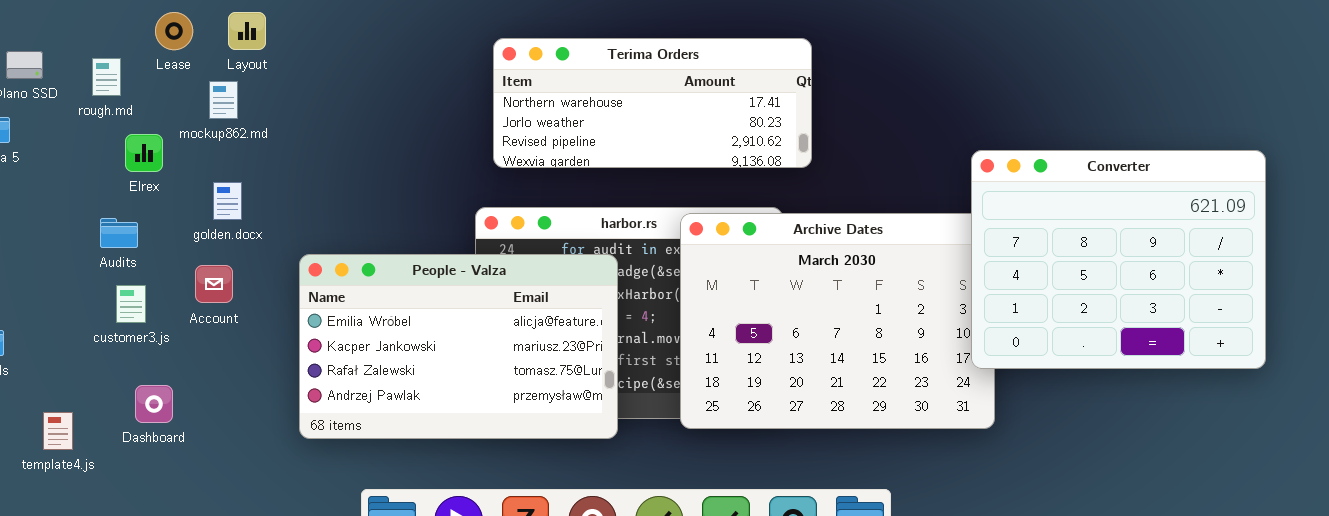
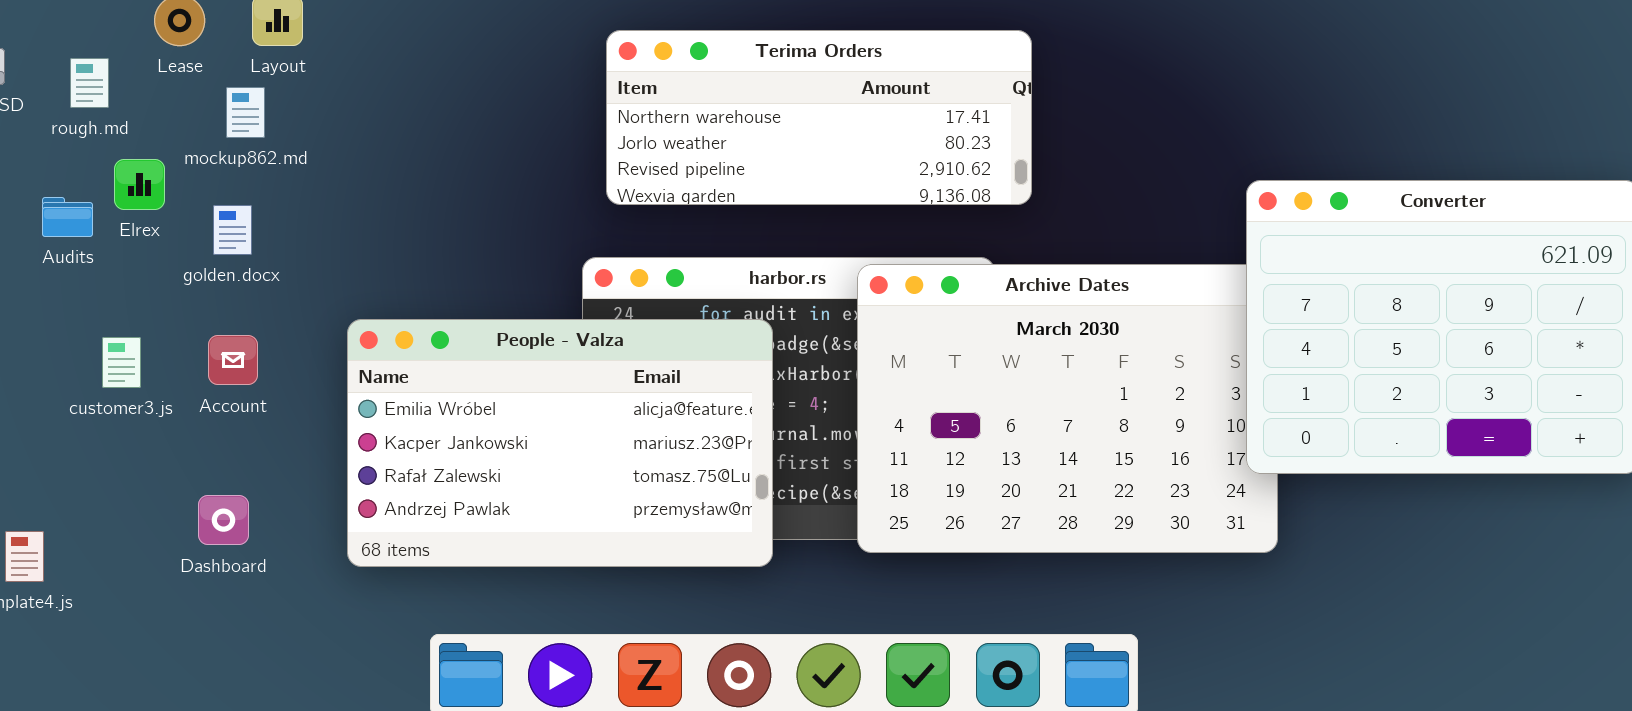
golden.docx: [213,182,242,220] -> [213,205,252,255], moved
Audits: [100,218,138,248] -> [42,197,93,237], moved
customer3.js: [116,285,146,323] -> [102,337,141,388], moved
Dashboard: [135,385,173,423] -> [198,495,249,545], moved

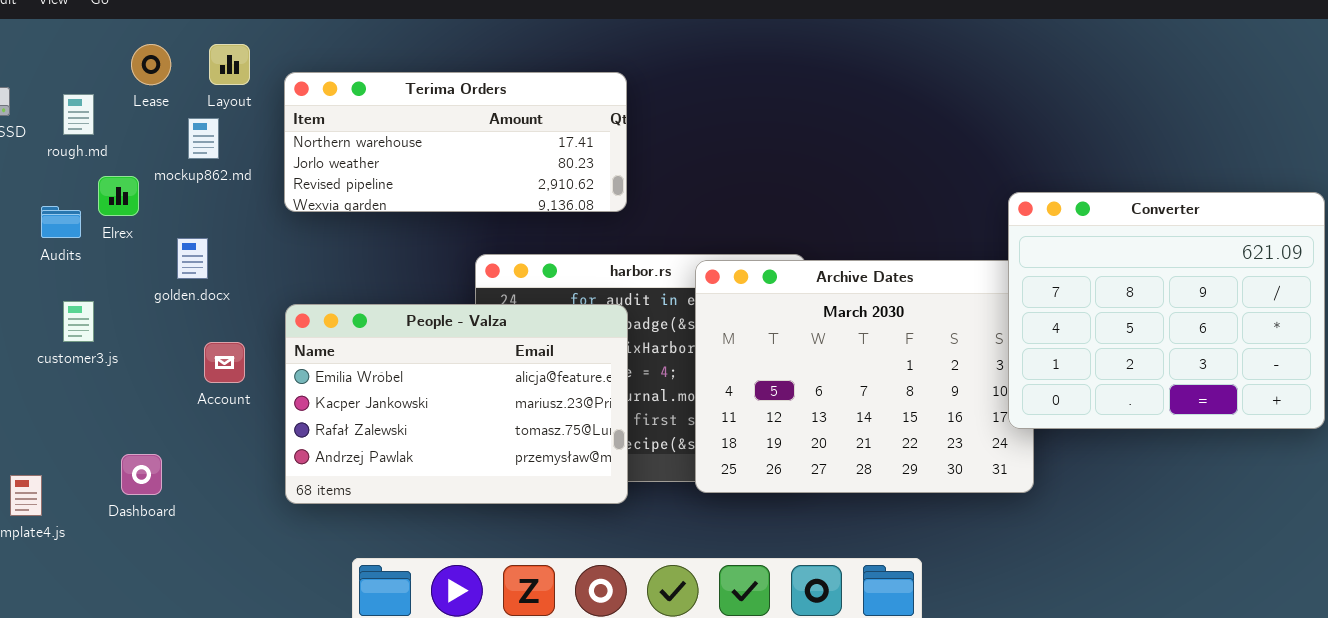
Terima Orders: [606,30,1032,205] -> [284,72,627,212], moved
golden.docx: [213,205,252,255] -> [177,238,208,279], moved
Account: [208,335,258,385] -> [204,342,245,383], moved
customer3.js: [102,337,141,388] -> [63,301,94,342], moved
Dashboard: [198,495,249,545] -> [121,454,162,495], moved

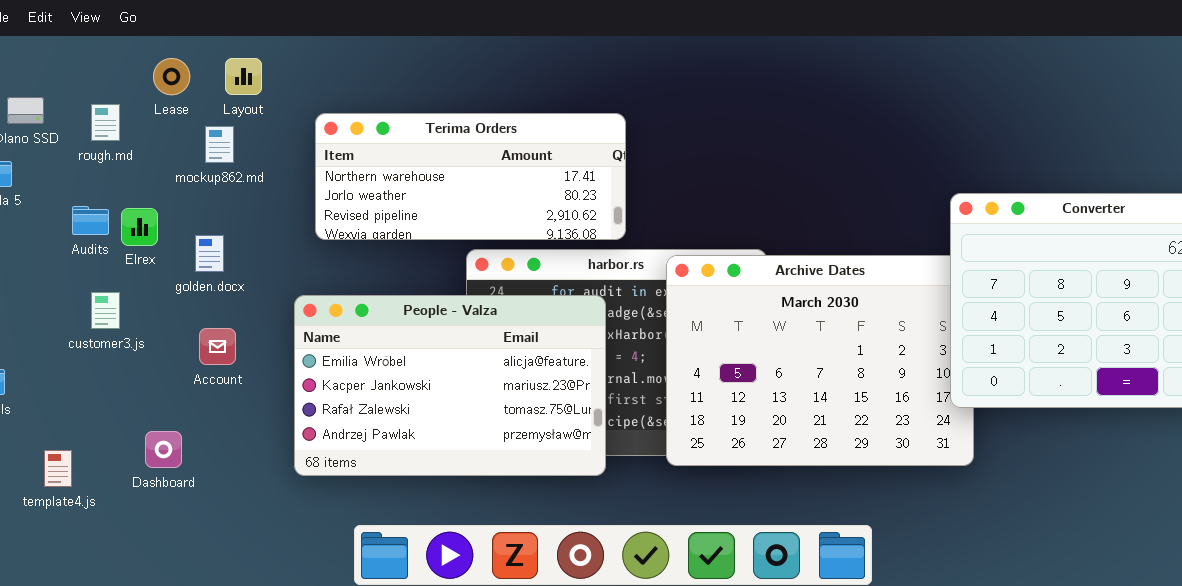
Terima Orders: [284,72,627,212] -> [315,113,626,240], moved
Elrex: [98,176,139,216] -> [121,208,158,246], moved
Account: [204,342,245,383] -> [199,328,236,365], moved

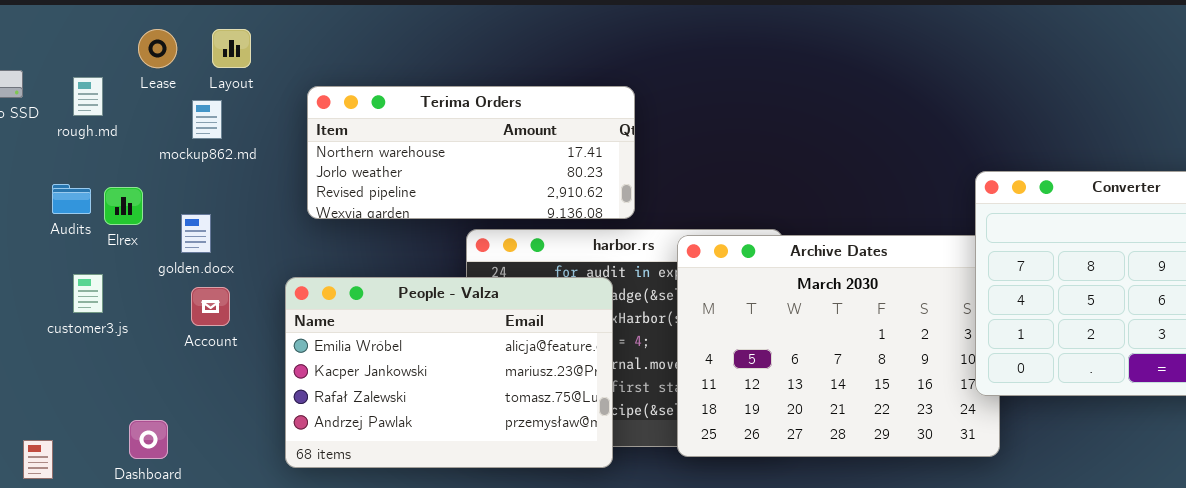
Account: [199,328,236,365] -> [191,287,230,326], moved

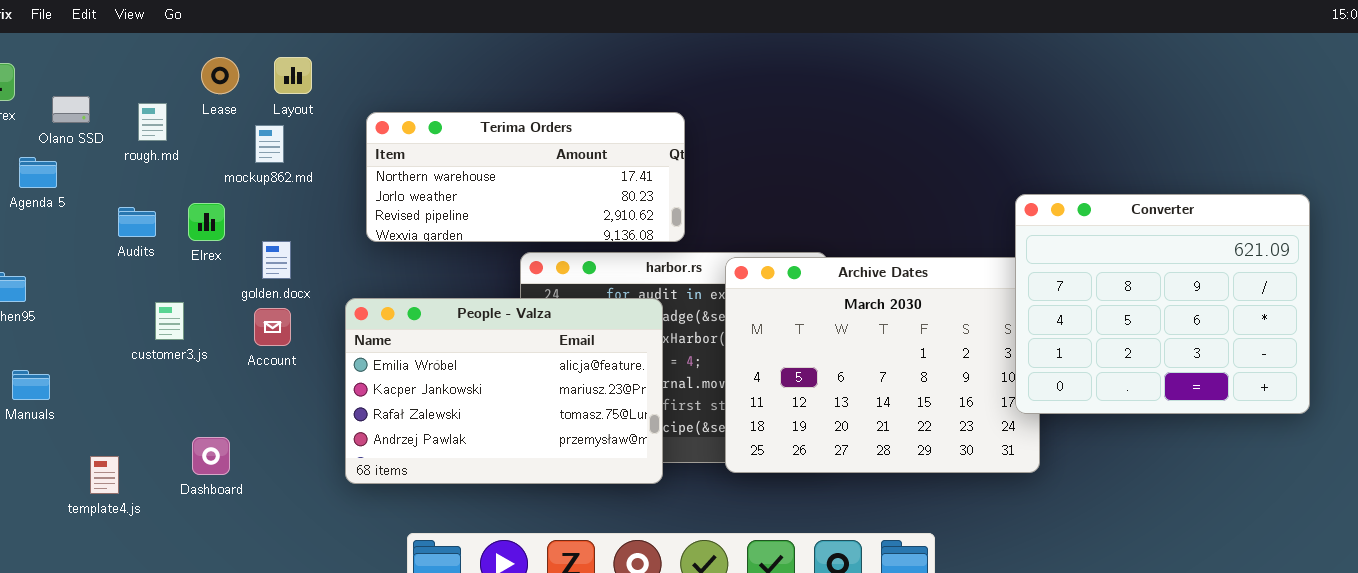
Elrex: [104,187,143,225] -> [188,203,225,241], moved
golden.docx: [181,214,211,253] -> [262,241,291,279], moved
customer3.js: [73,274,103,313] -> [155,302,184,340], moved

